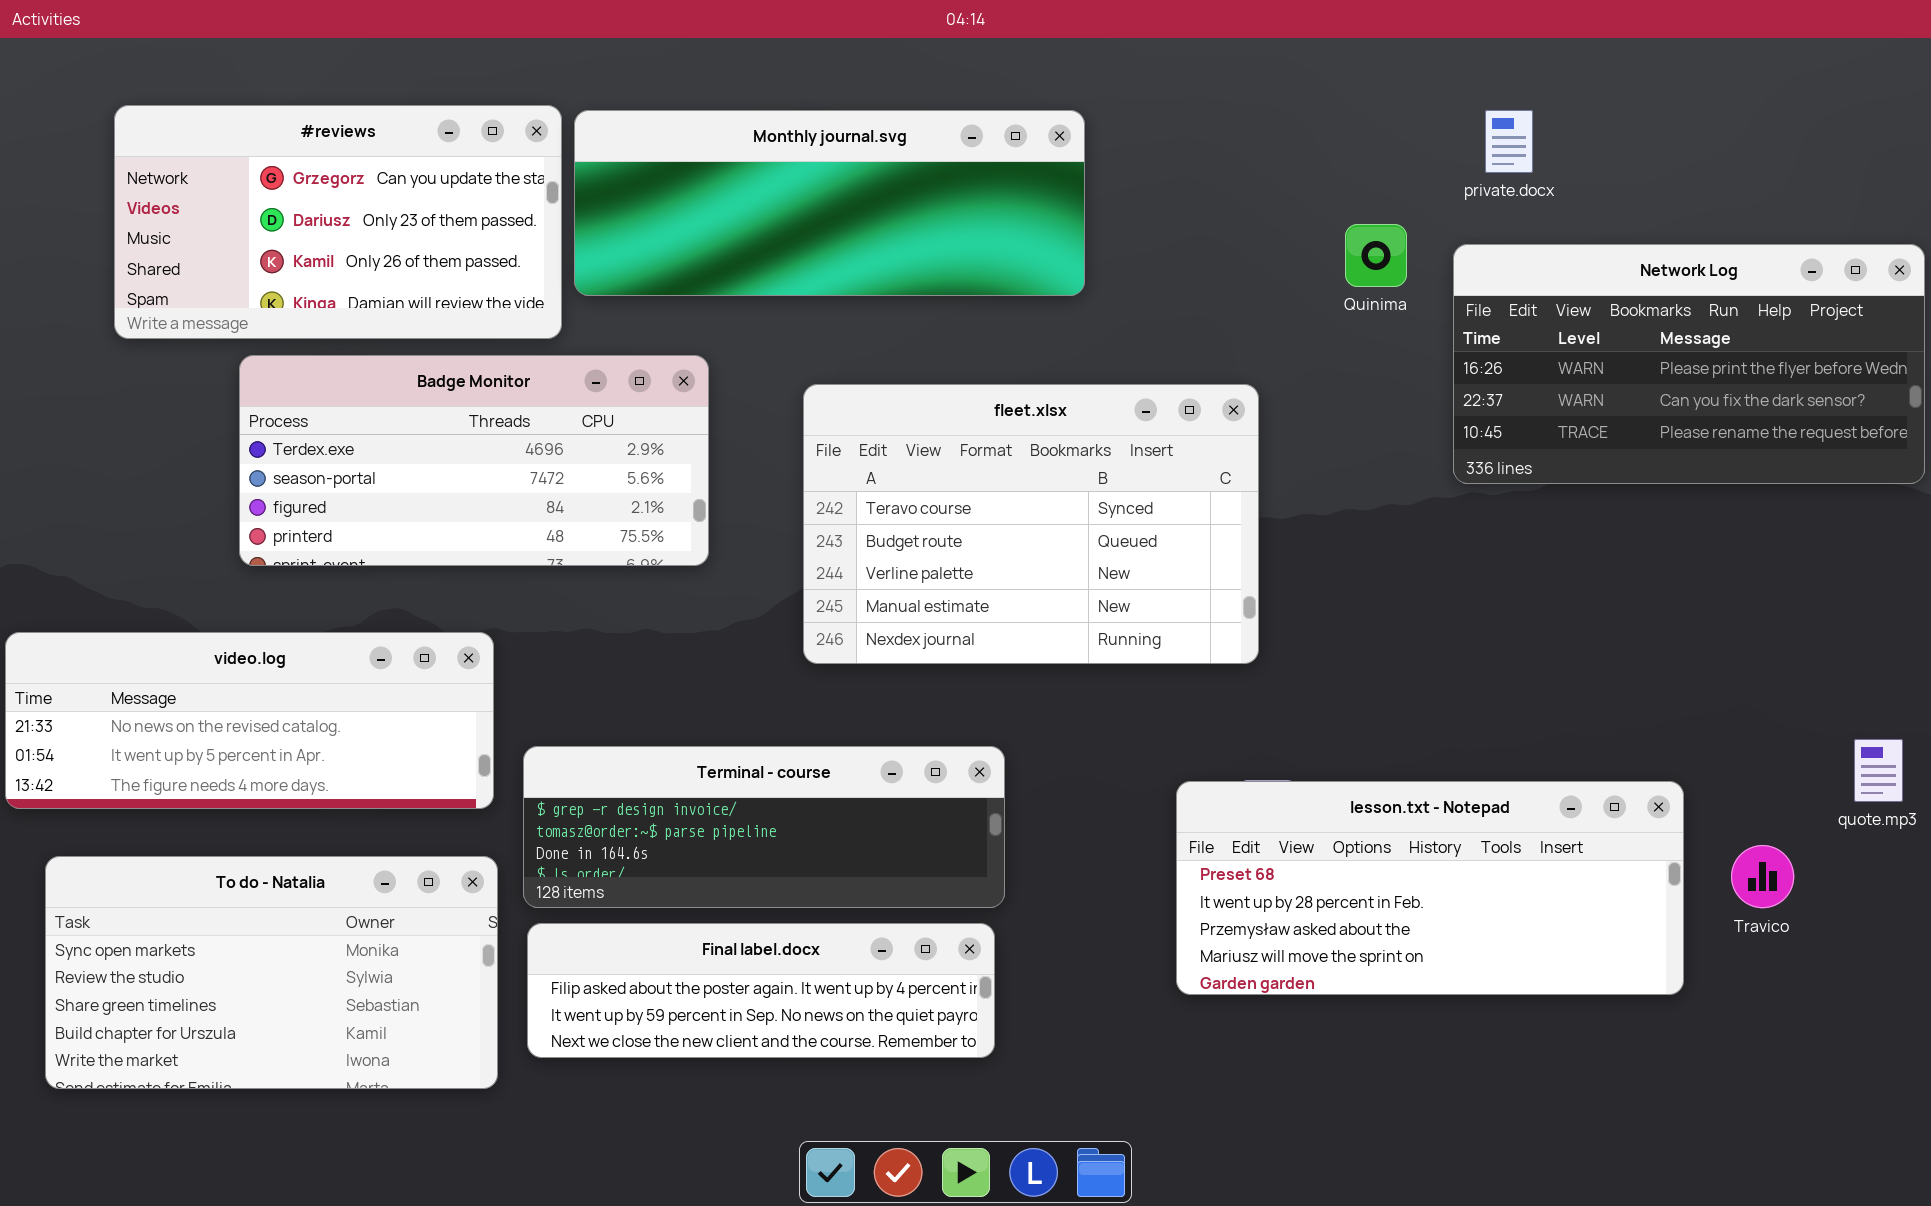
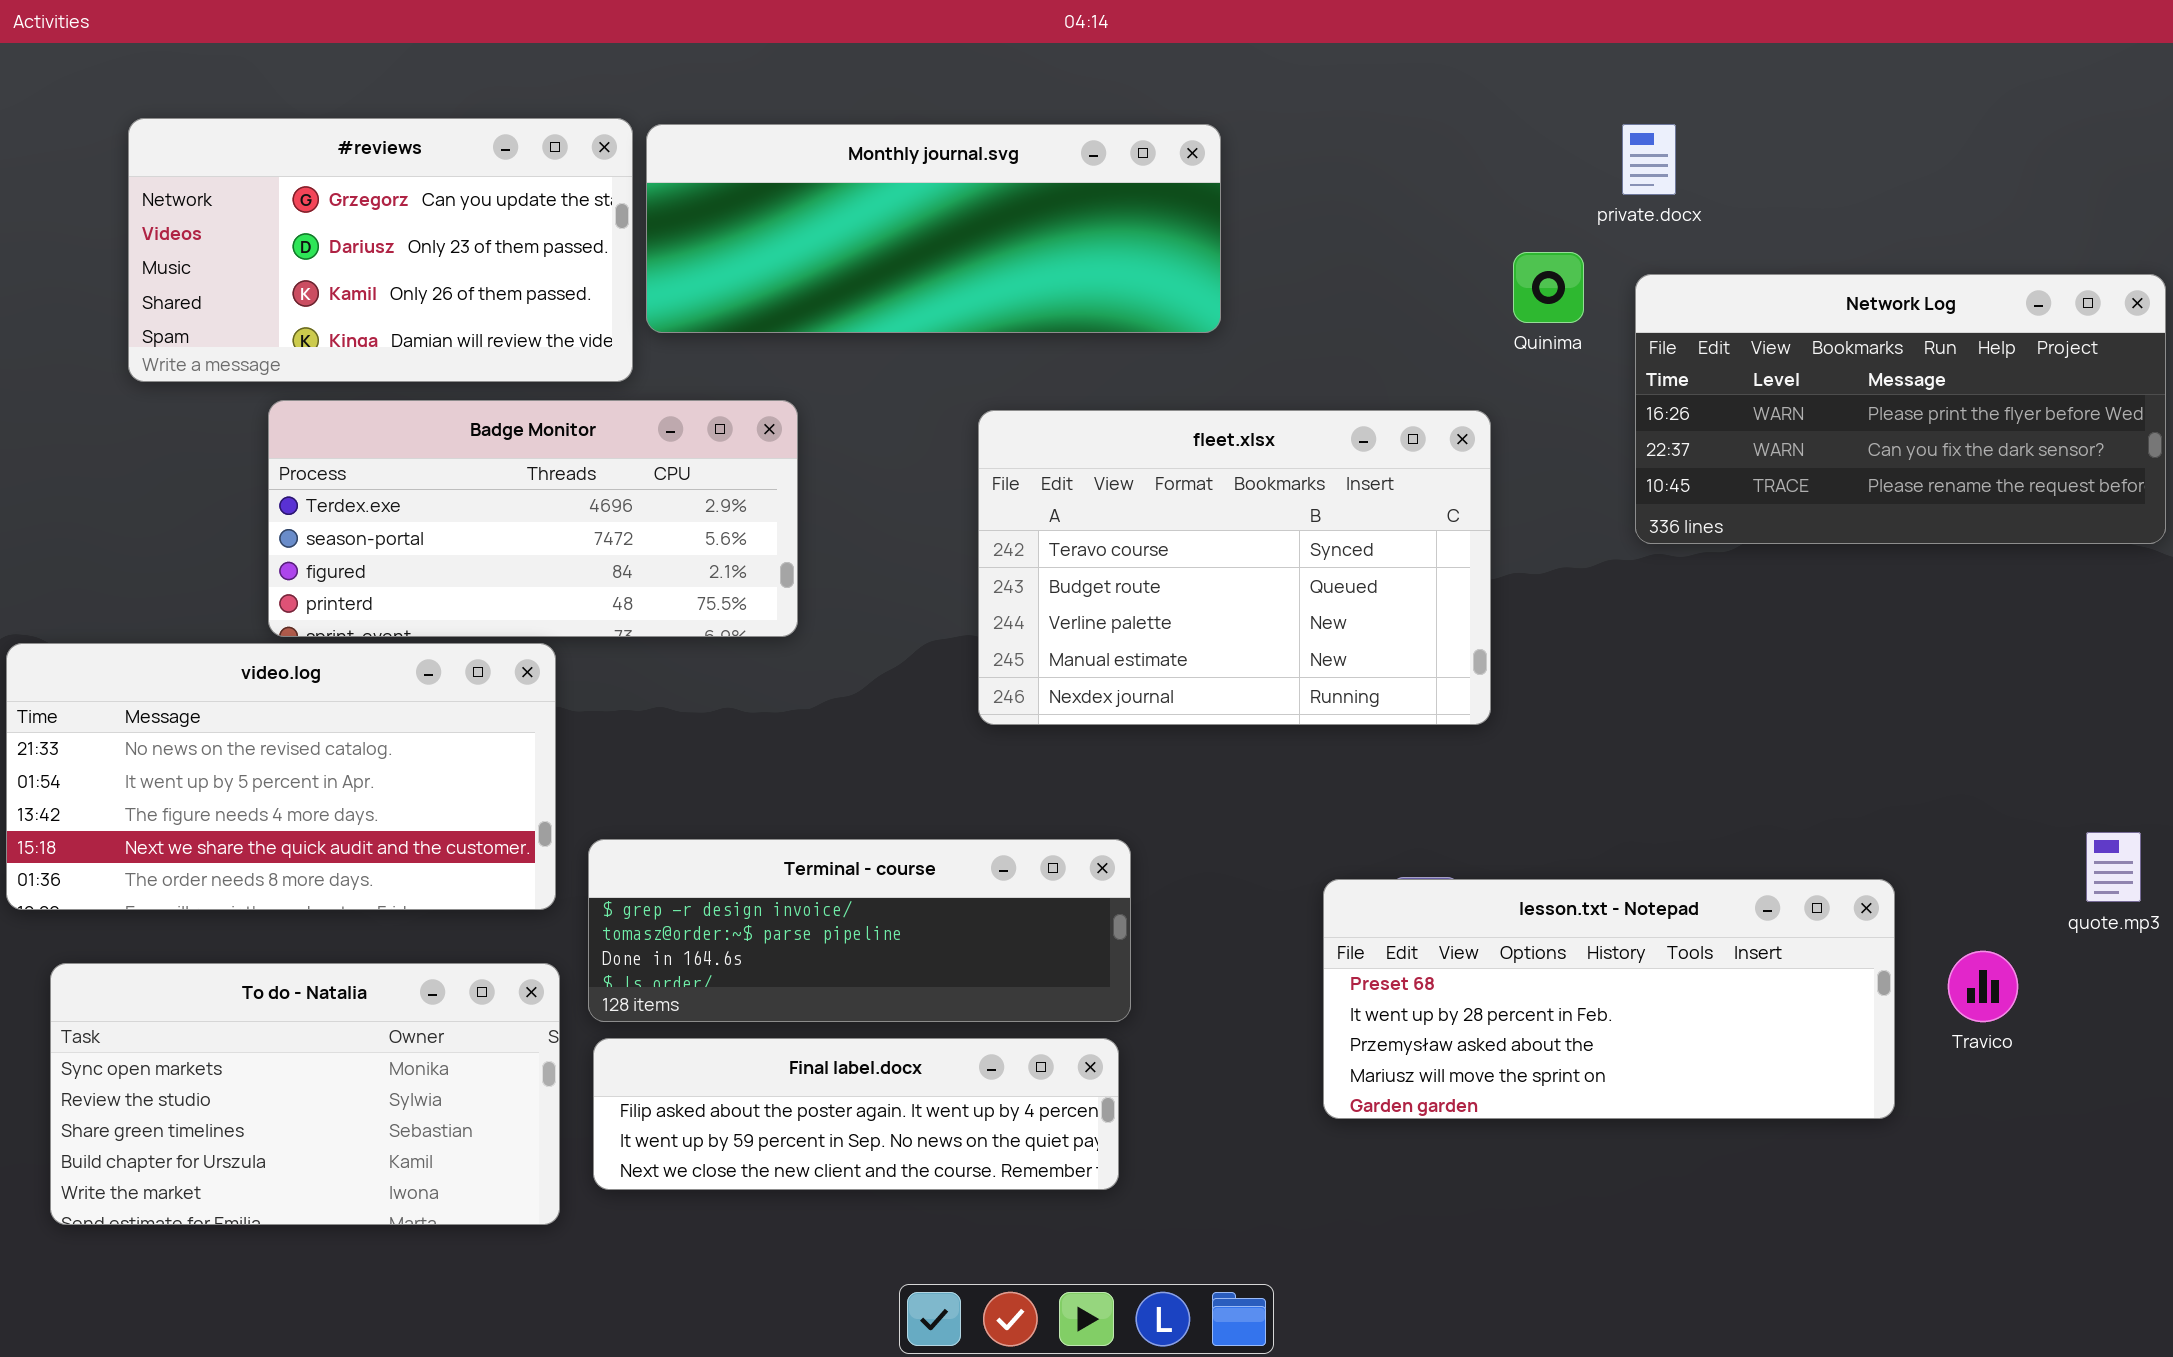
private.docx: [1485,110,1533,173] -> [1622,124,1676,195], moved
fleet.xlsx: [803,384,1259,664] -> [978,410,1491,725], moved
video.log: [5,632,494,809] -> [6,643,556,910], resized

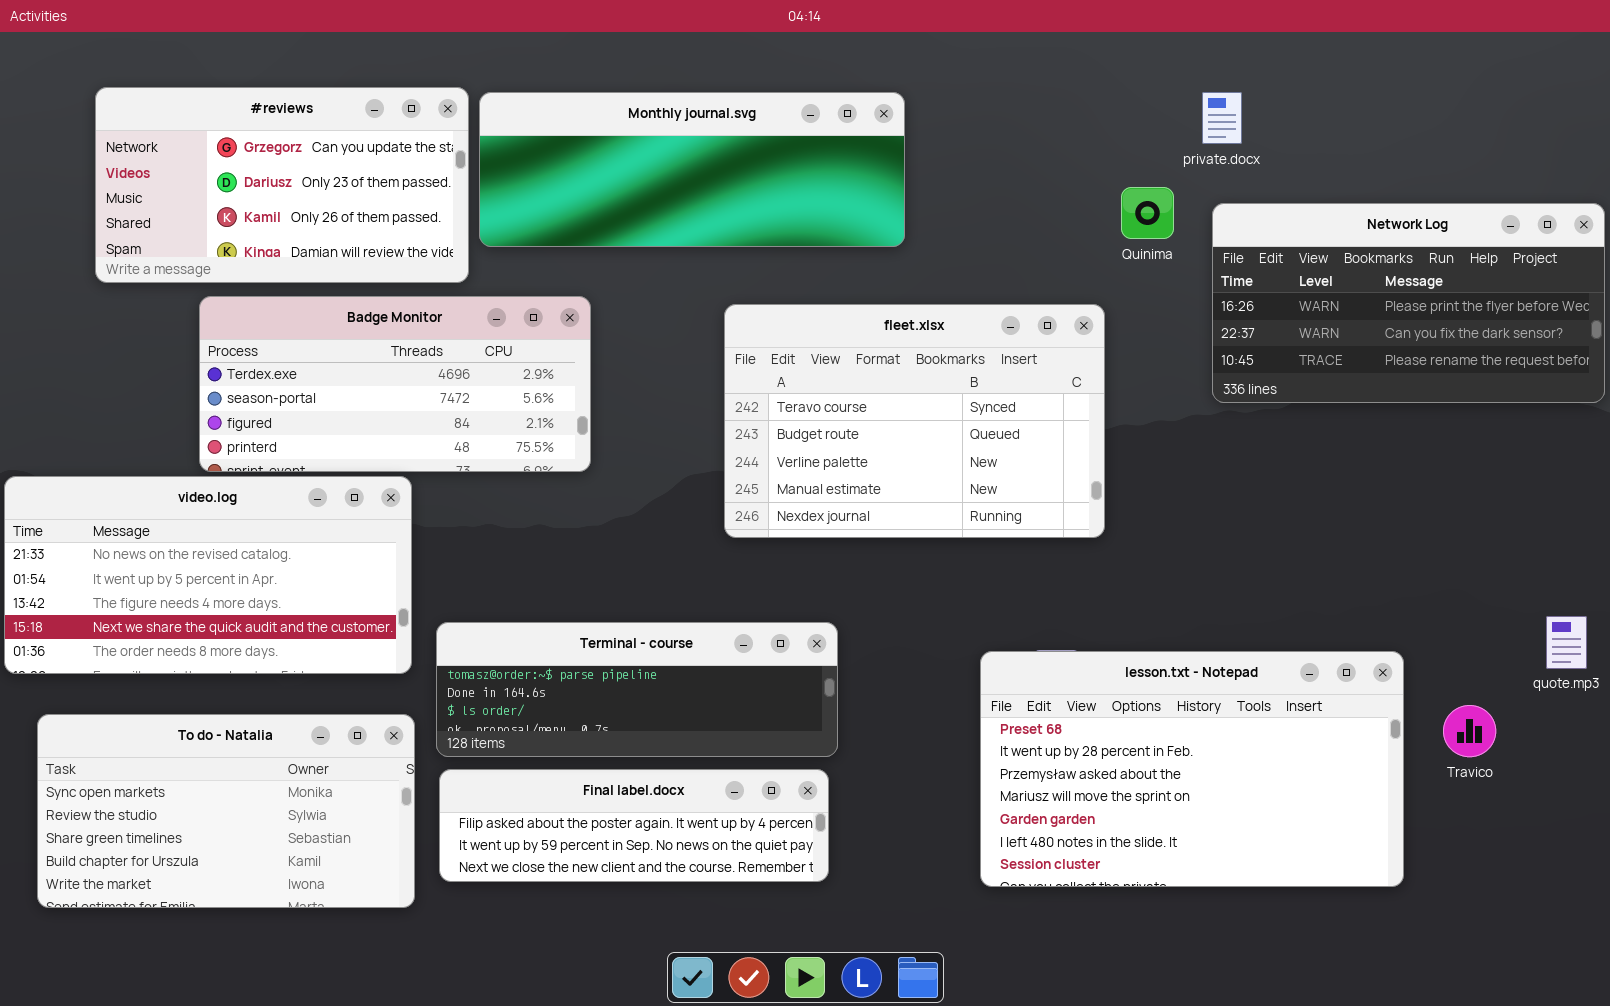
Terminal - course: [588,839,1131,1022] -> [436,622,838,757], scrolled down 1 row
lesson.txt - Notepad: [1323,879,1895,1119] -> [980,651,1404,887], resized

